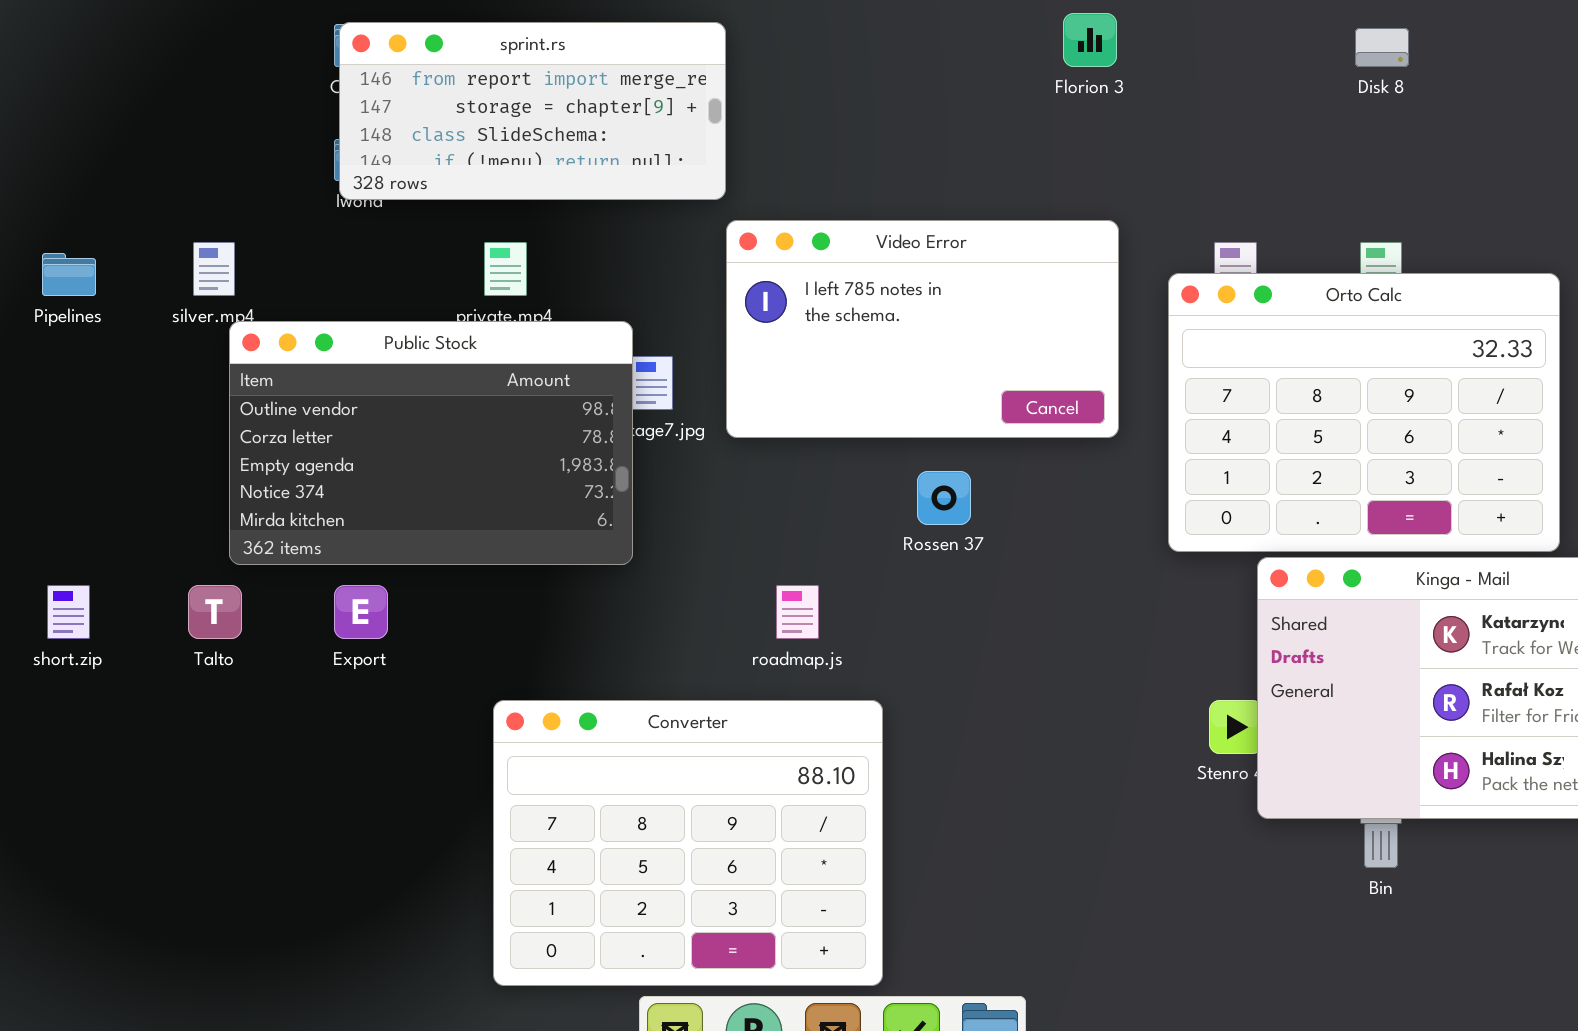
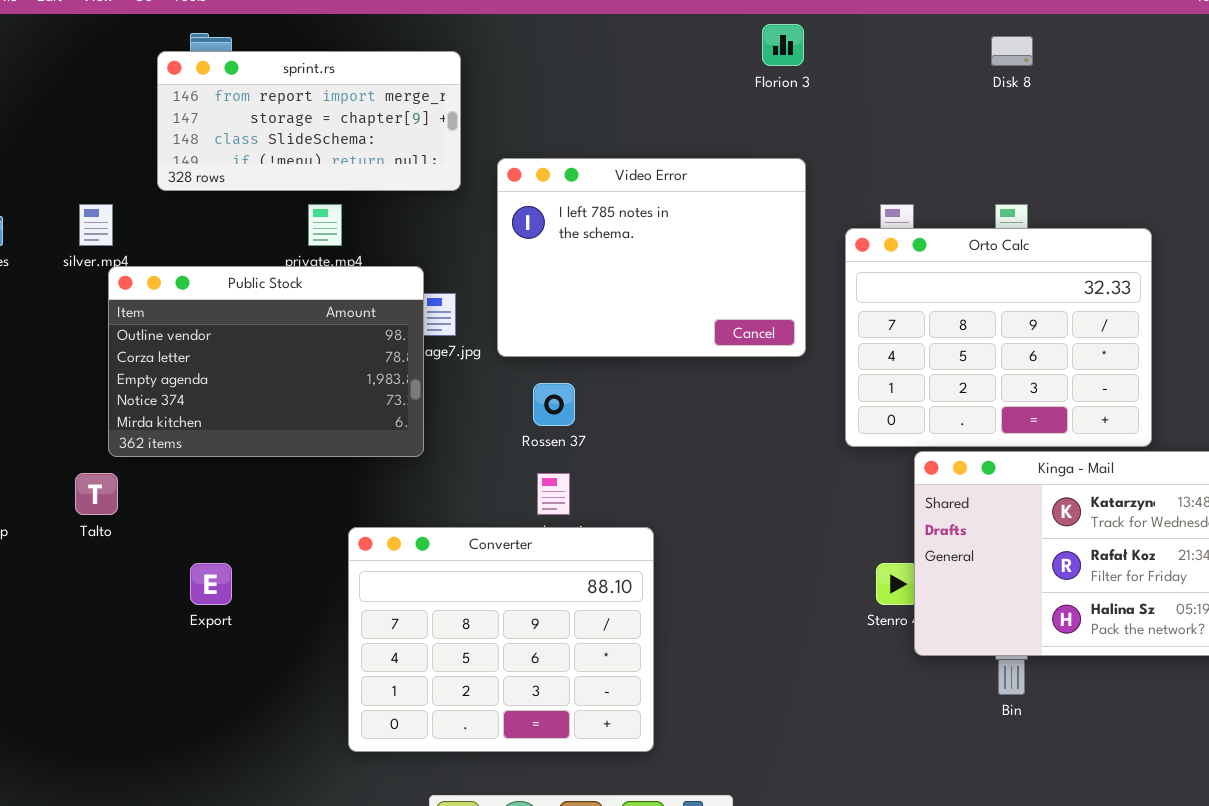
sprint.rs: [339,22,726,200] -> [157,51,461,191], moved
Video Error: [726,220,1119,438] -> [497,158,806,357], resized
Rossen 37: [917,471,971,525] -> [533,383,575,426], moved
Export: [334,585,388,639] -> [190,563,232,605], moved
Converter: [493,700,883,986] -> [348,527,654,752], moved

